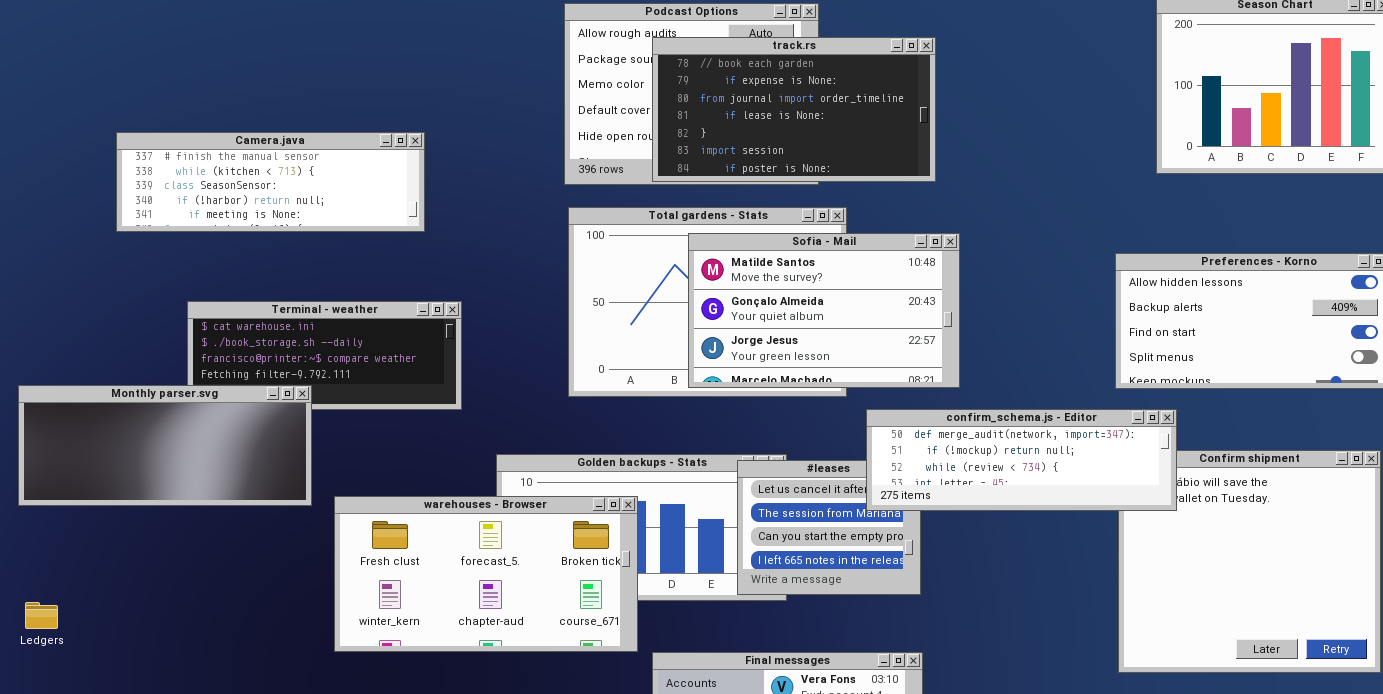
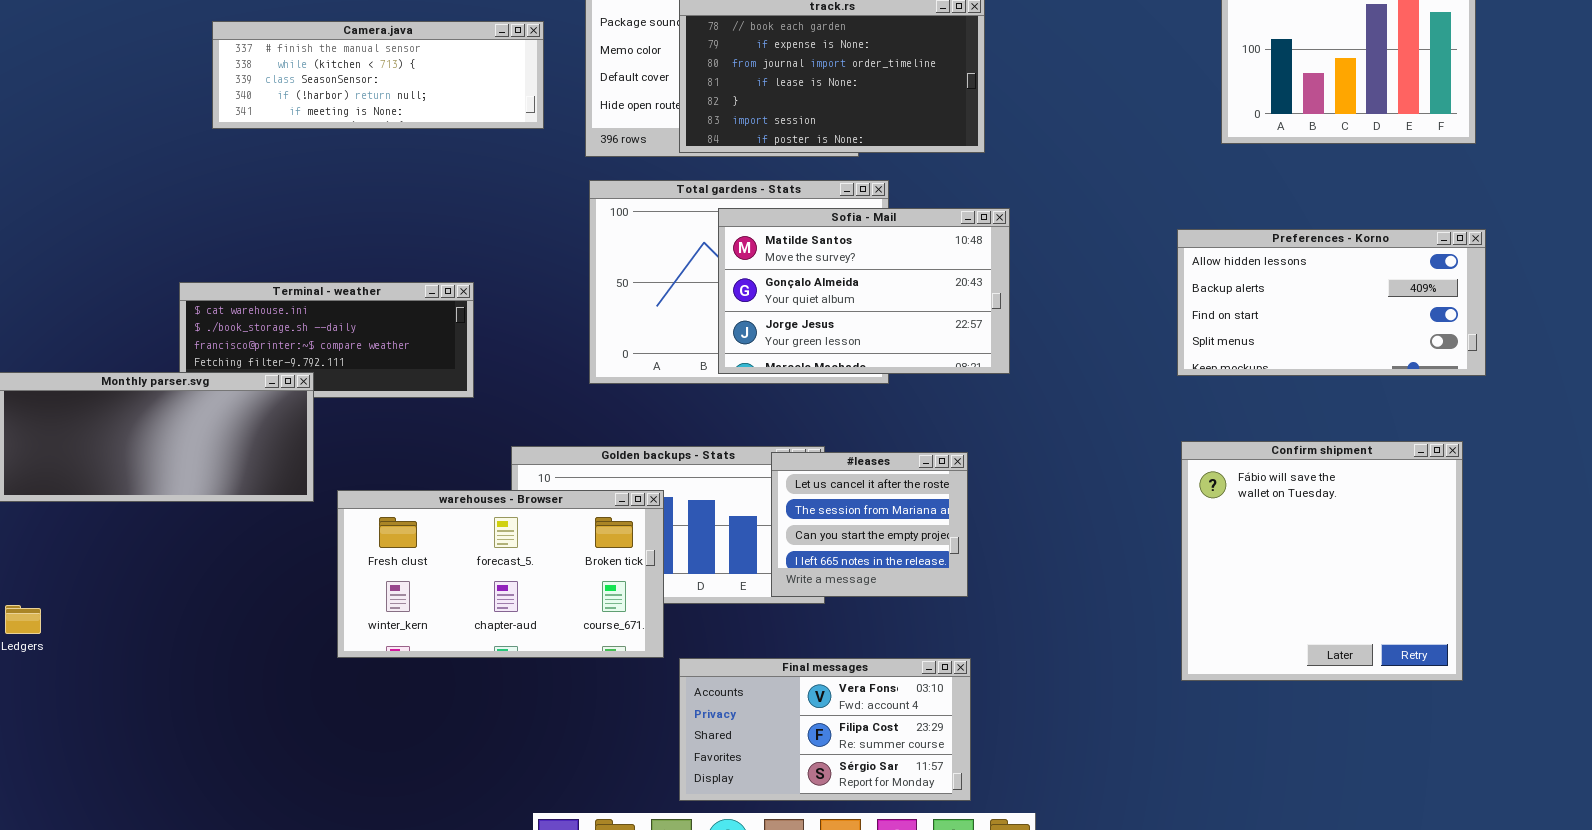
Camera.java: [116,132,425,232] -> [212,21,544,129], moved
confirm_schema.js - Editor: [866,409,1177,511] -> none, closed

